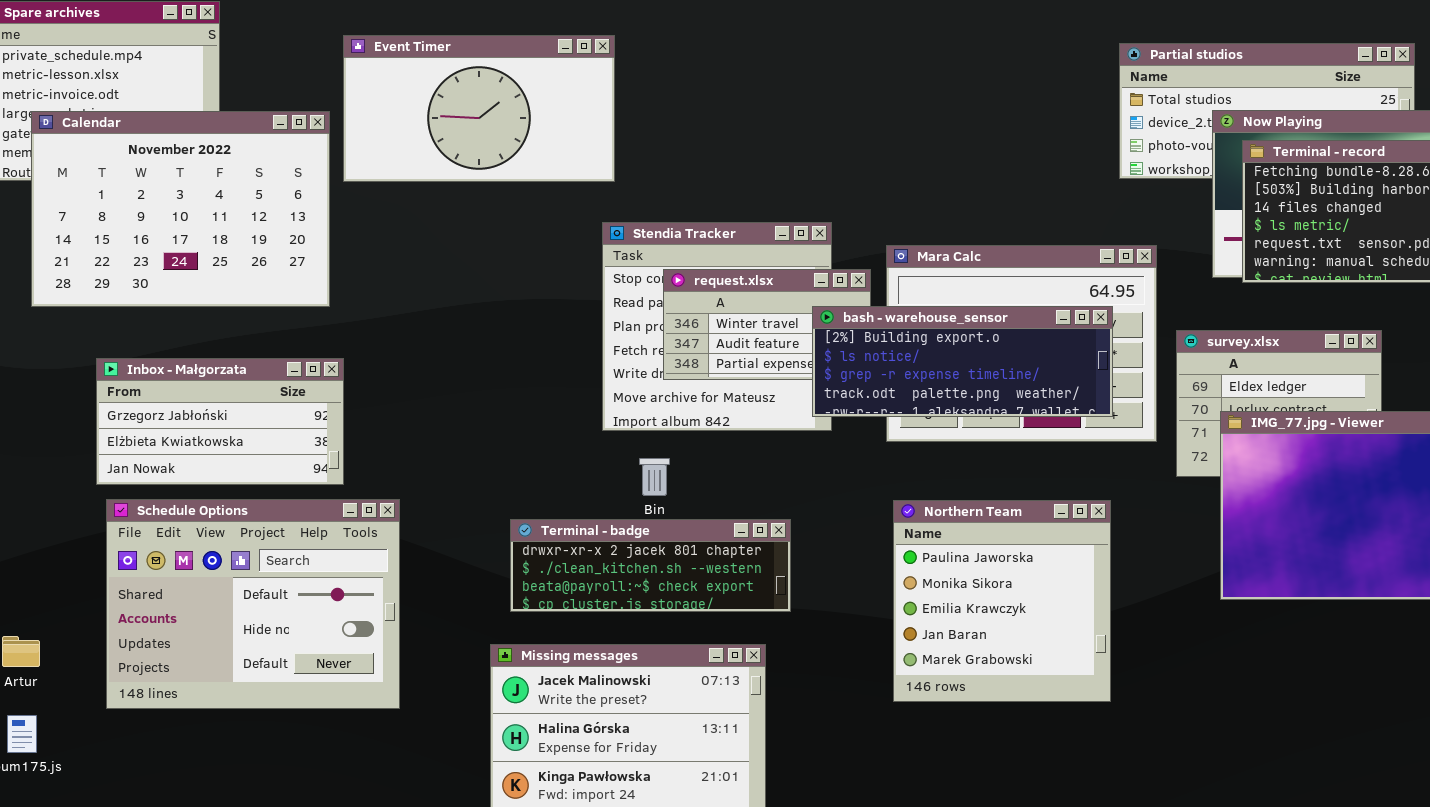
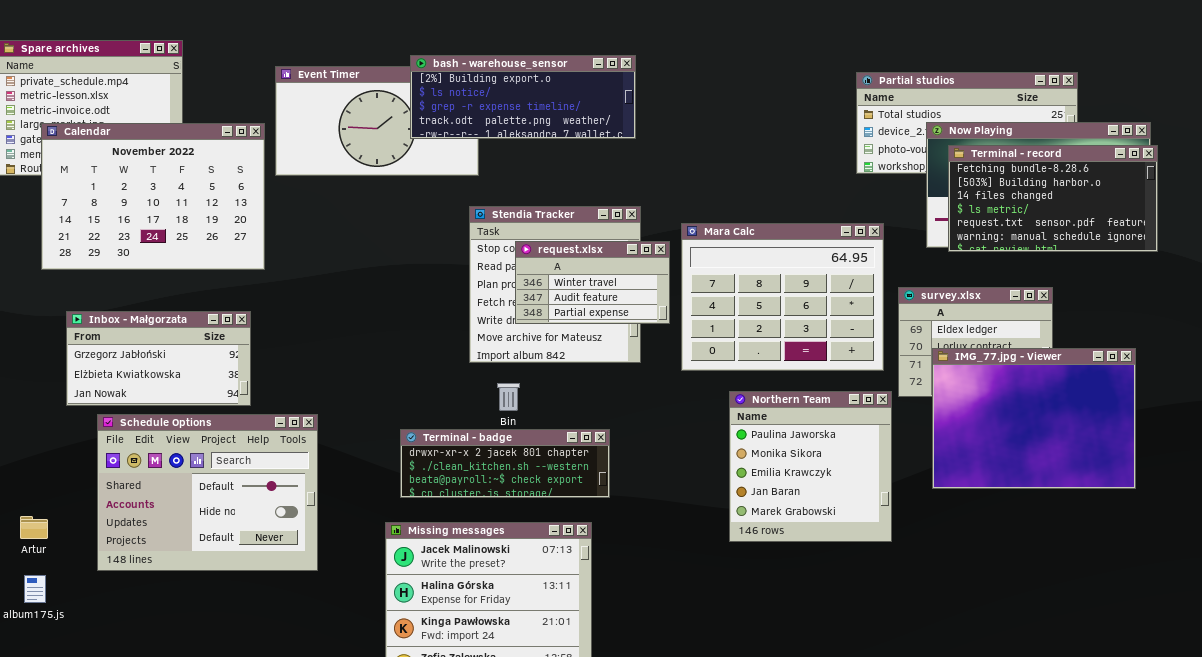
bash - warehouse_sensor: [812,306,1113,417] -> [410,55,636,139], moved
Inbox - Małgorzata: [96,358,344,485] -> [66,311,251,406], moved
Northern Team: [893,500,1111,702] -> [729,391,892,542], moved

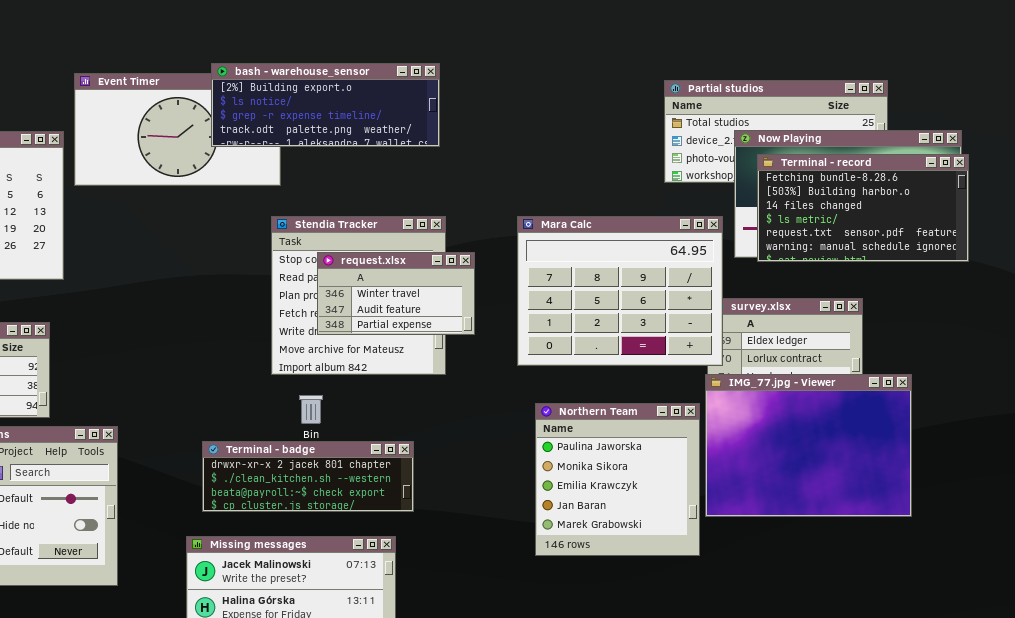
Mara Calc: [681,223,884,371] -> [517,216,723,366], moved
IMG_77.jpg - Viewer: [932,348,1136,489] -> [705,374,912,517], moved

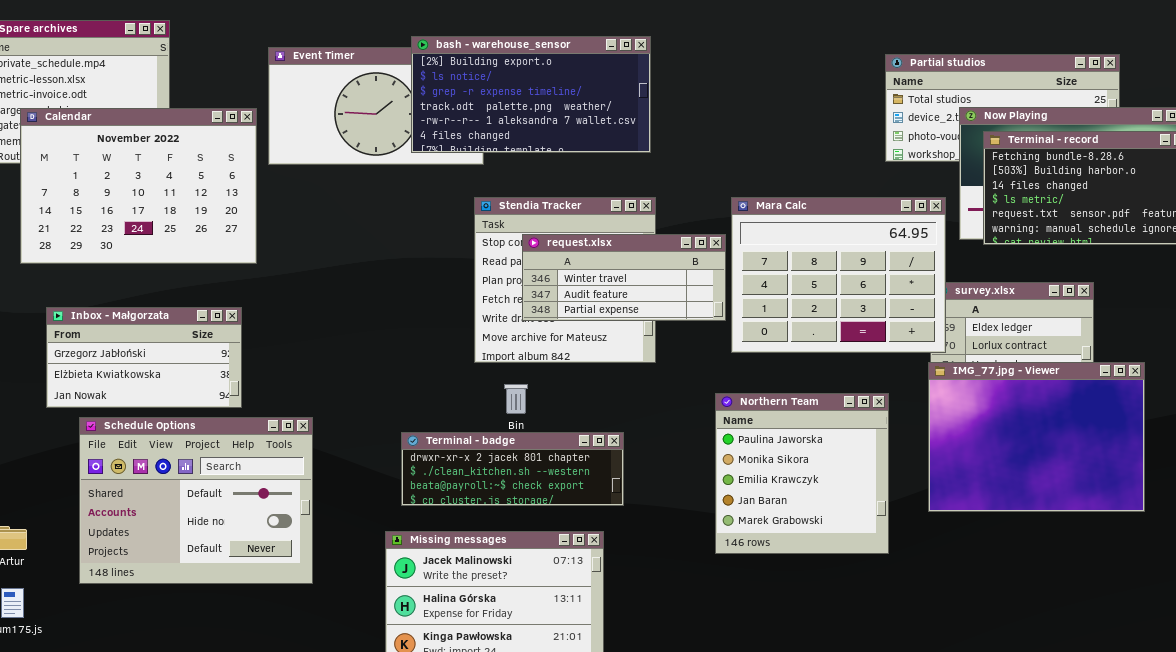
bash - warehouse_sensor: [211,63,440,147] -> [411,36,651,153], resized
request.xlsx: [317,252,475,335] -> [522,234,726,321], resized
Northern Team: [535,403,700,556] -> [715,393,889,554], moved

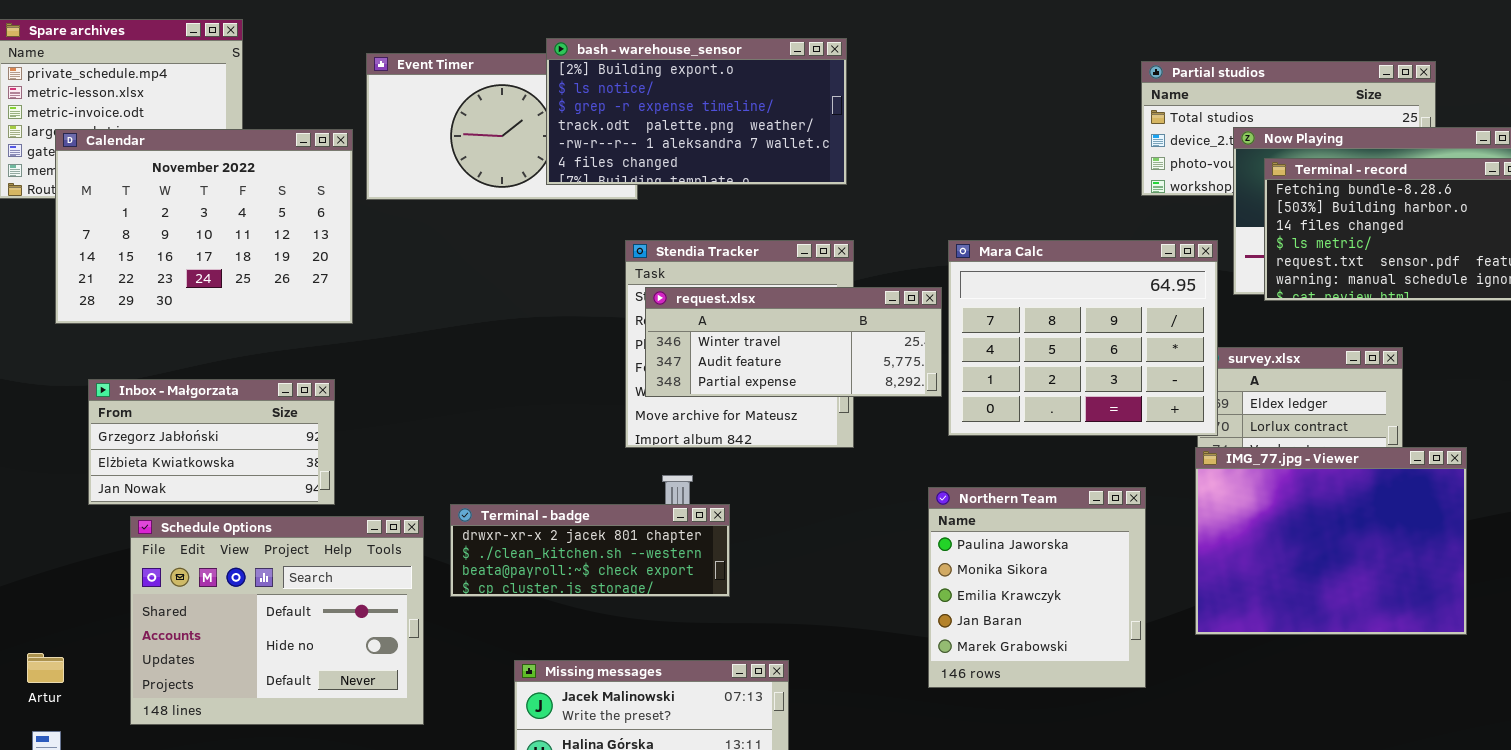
request.xlsx: [522,234,726,321] -> [645,287,942,397], resized
Terminal - badge: [401,432,624,506] -> [450,504,730,597], moved

